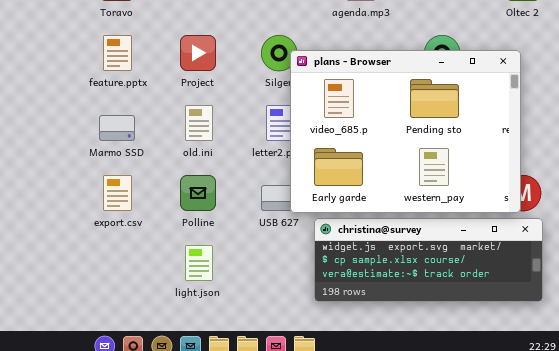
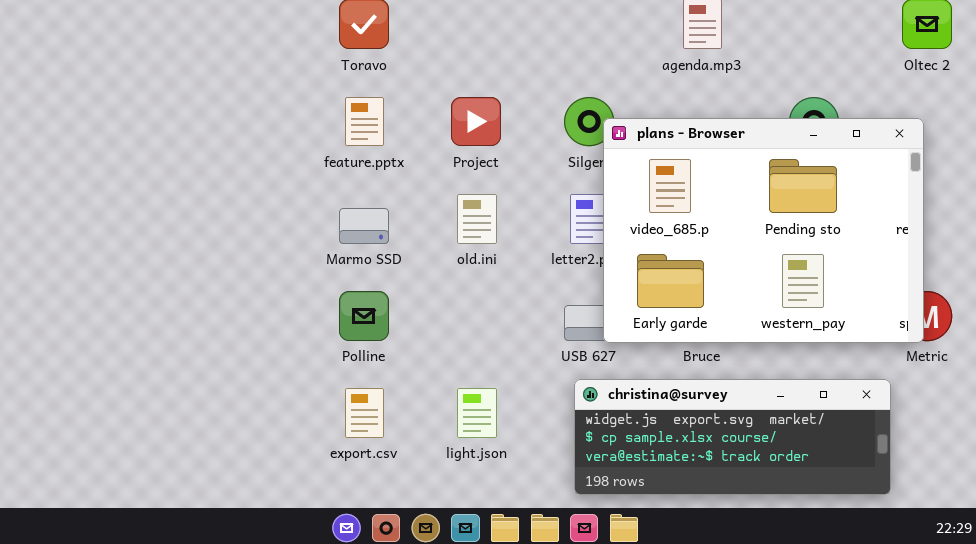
export.csv: [103,175,132,211] -> [345,388,384,438], moved
Polline: [180,175,216,211] -> [339,291,389,341], moved
christina@survey: [314,218,543,302] -> [574,379,891,495], moved

